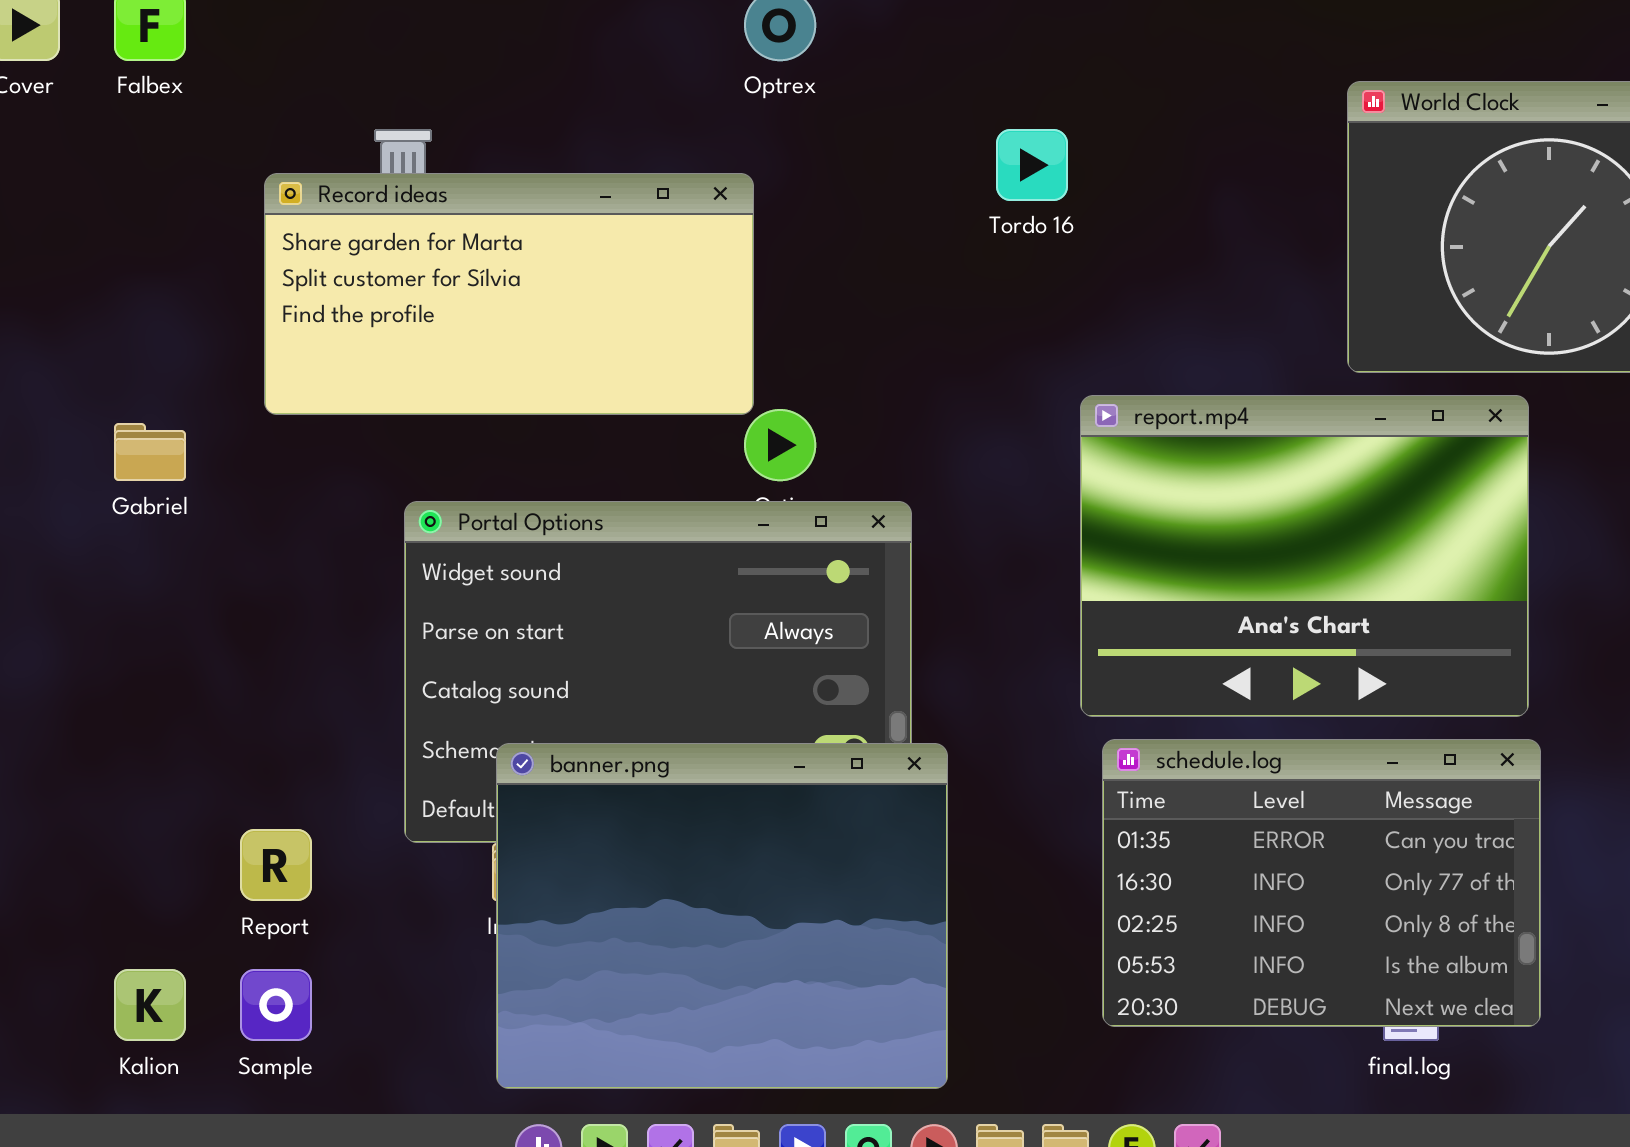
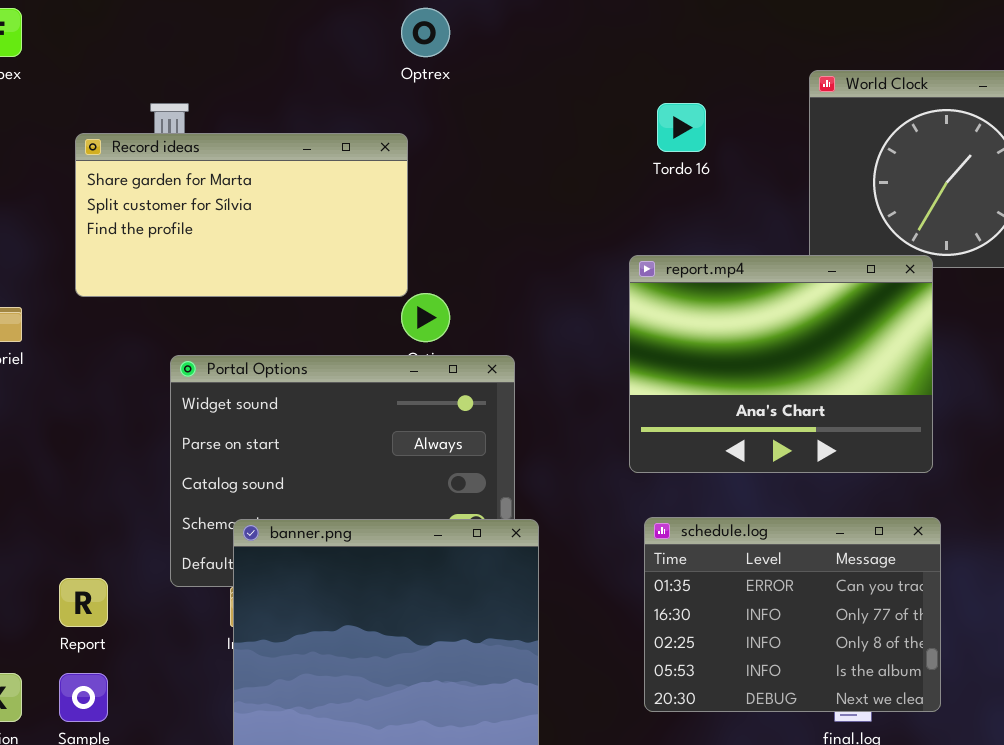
Tordo 16: [996,129,1068,201] -> [657,103,706,152], moved
report.mp4: [1080,395,1529,717] -> [629,255,933,473], moved

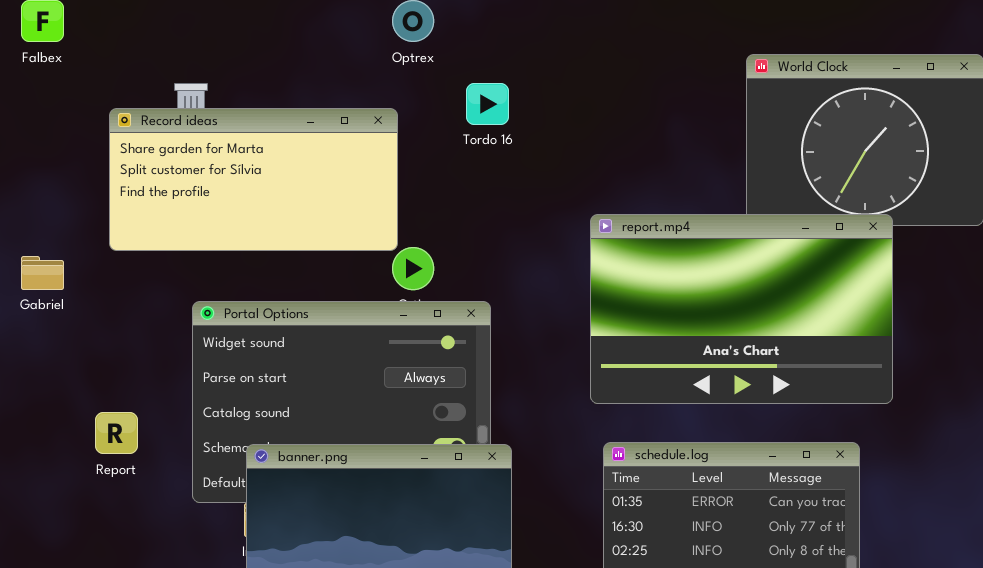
Tordo 16: [657,103,706,152] -> [466,83,509,125], moved
report.mp4: [629,255,933,473] -> [590,214,893,404], resized
Report: [59,578,108,627] -> [95,412,138,454], moved

